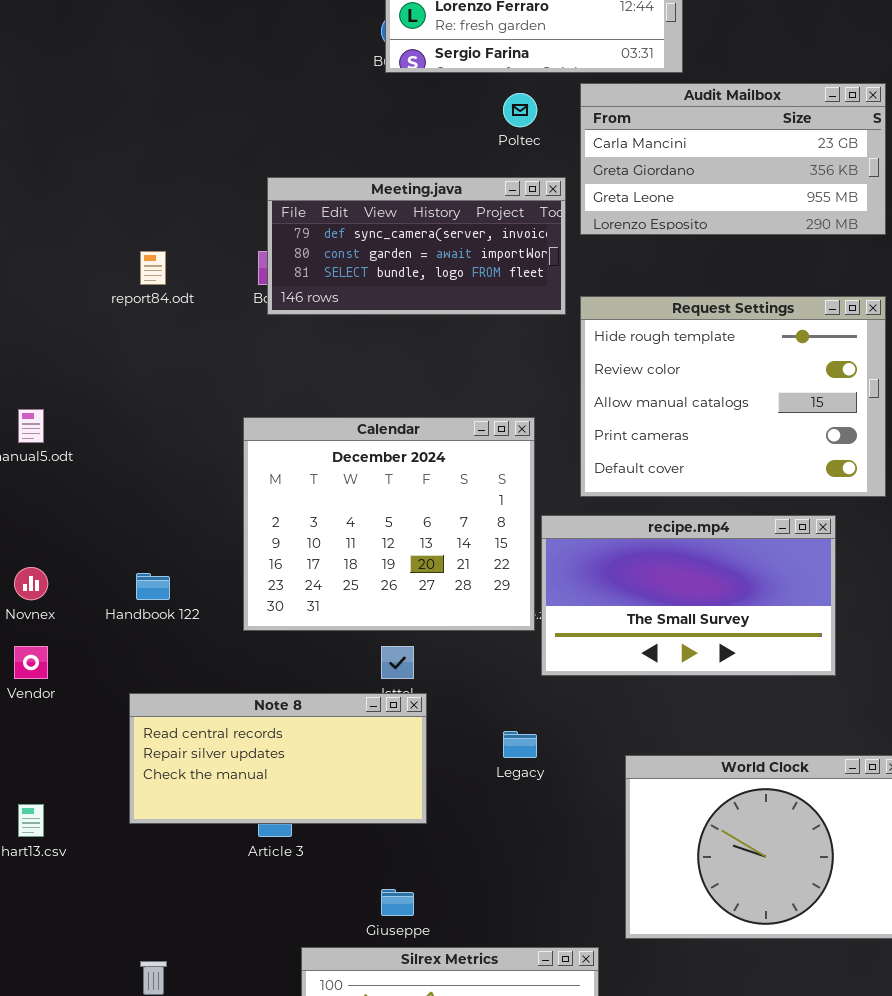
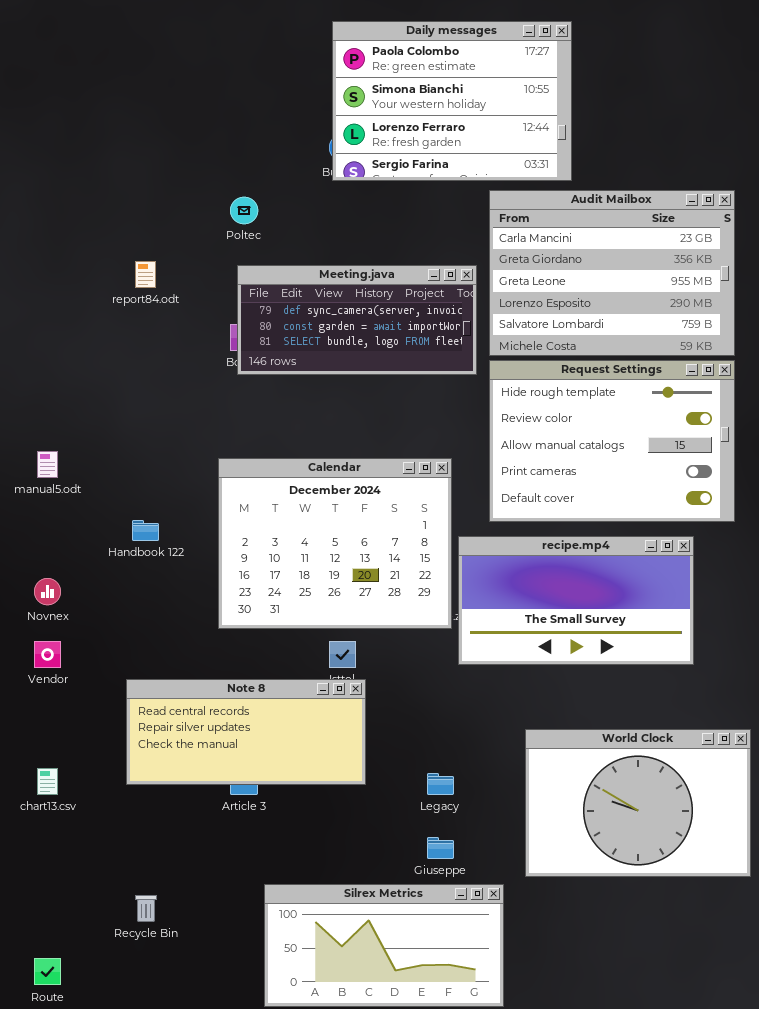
Audit Mailbox: [580,83,886,235] -> [489,190,735,356], resized
Poltec: [503,93,537,127] -> [230,197,258,224], moved
report84.odt: [140,251,166,285] -> [135,261,156,288], moved
Handbook 122: [136,573,170,600] -> [132,520,159,541], moved
Legacy: [503,731,537,758] -> [427,773,454,795], moved
Giuseppe: [381,889,414,916] -> [427,837,454,859], moved

